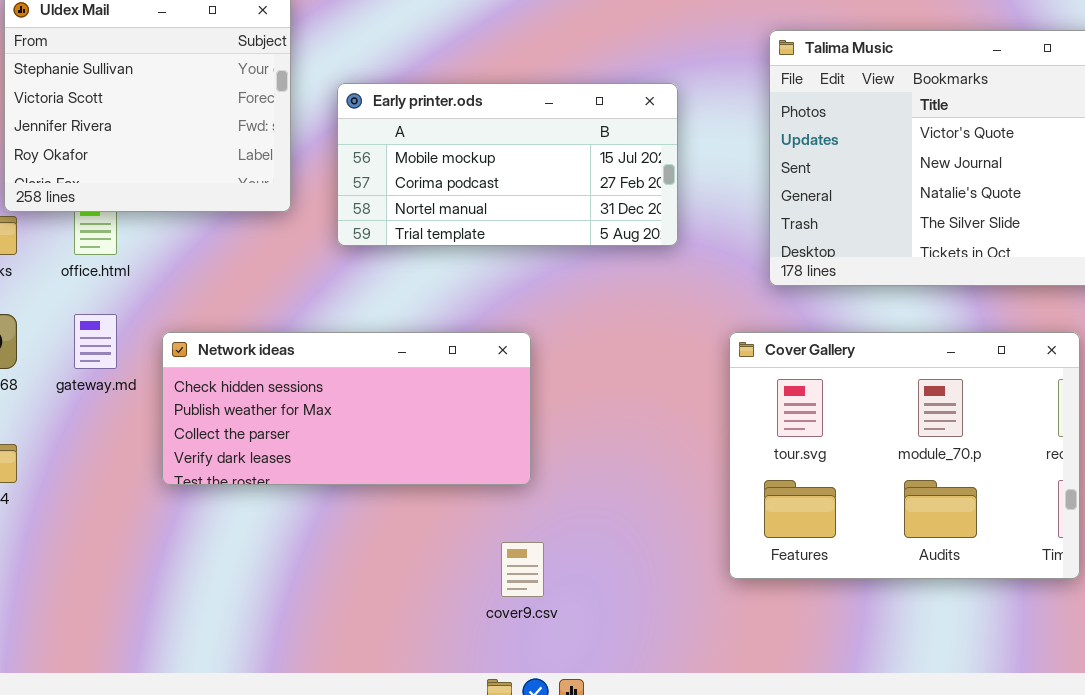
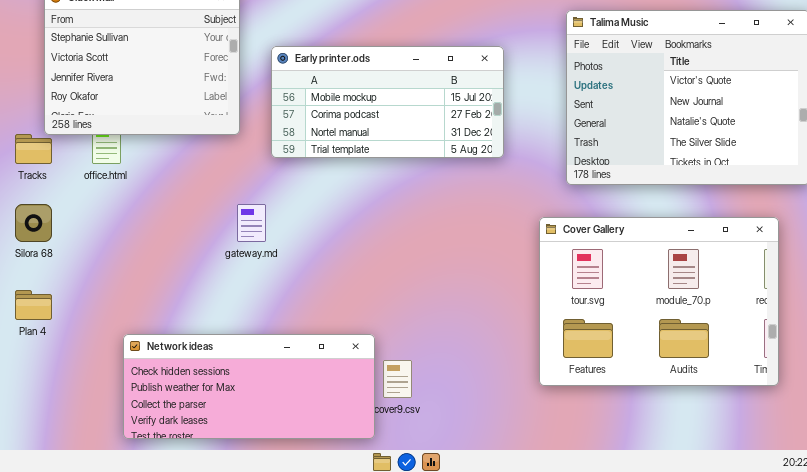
gateway.md: [74,314,117,369] -> [237,204,266,242], moved
Network ideas: [162,332,531,485] -> [123,334,375,439], moved

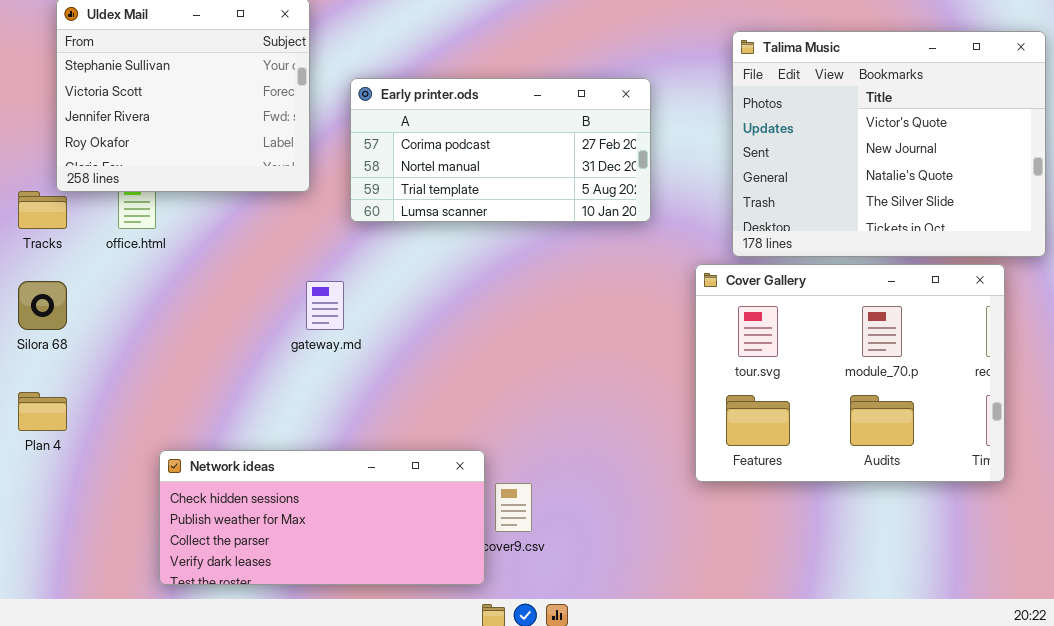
Early printer.ods: [271,46,504,158] -> [350,78,651,222], scrolled down 1 row
Cover Gallery: [539,217,779,386] -> [695,264,1005,482], moved

